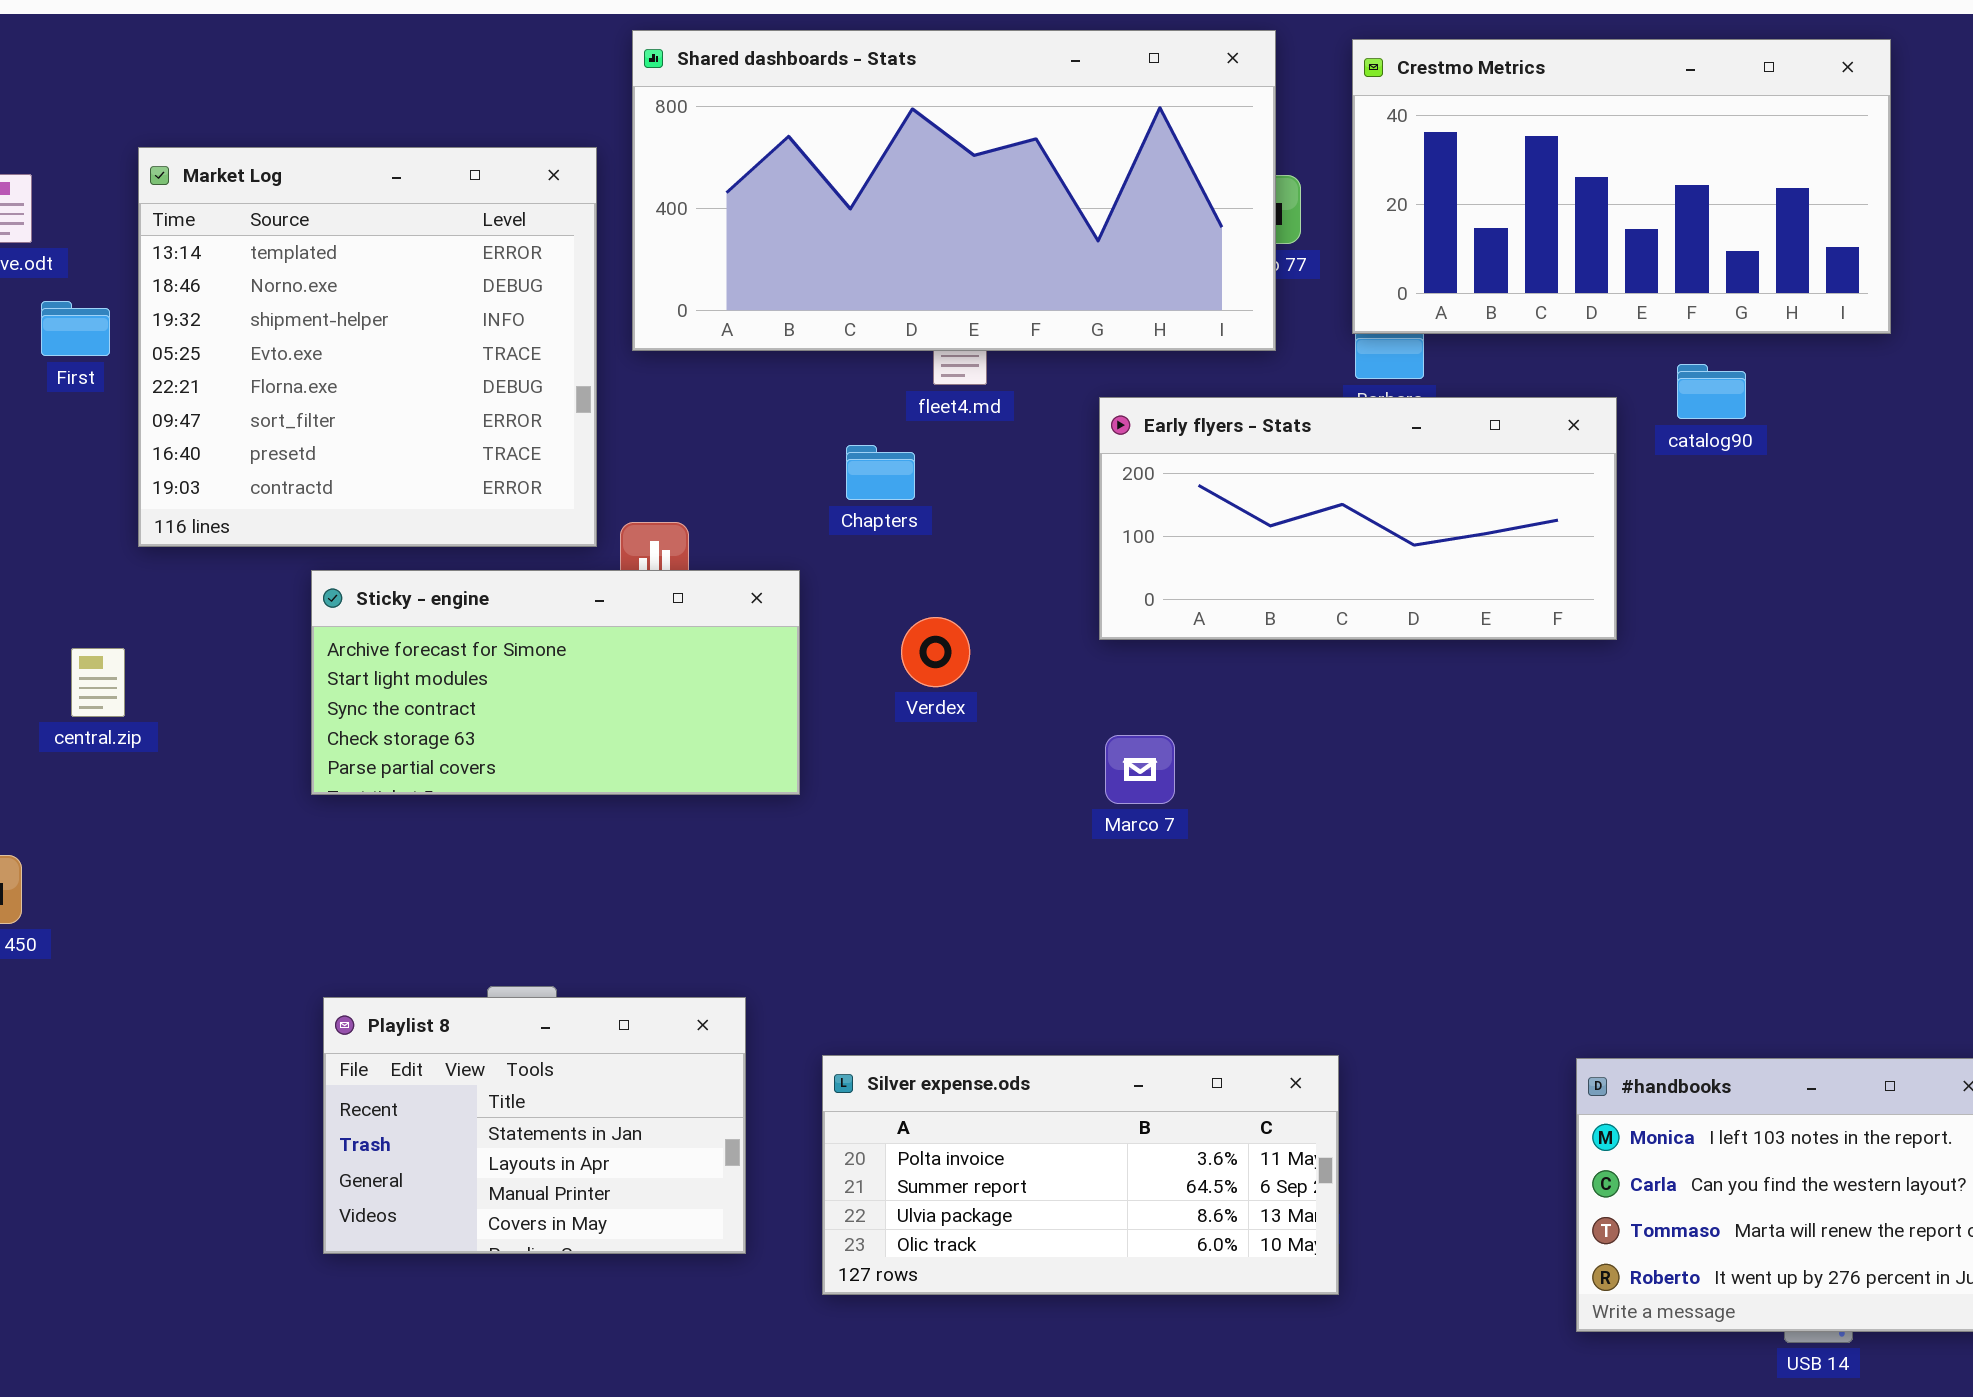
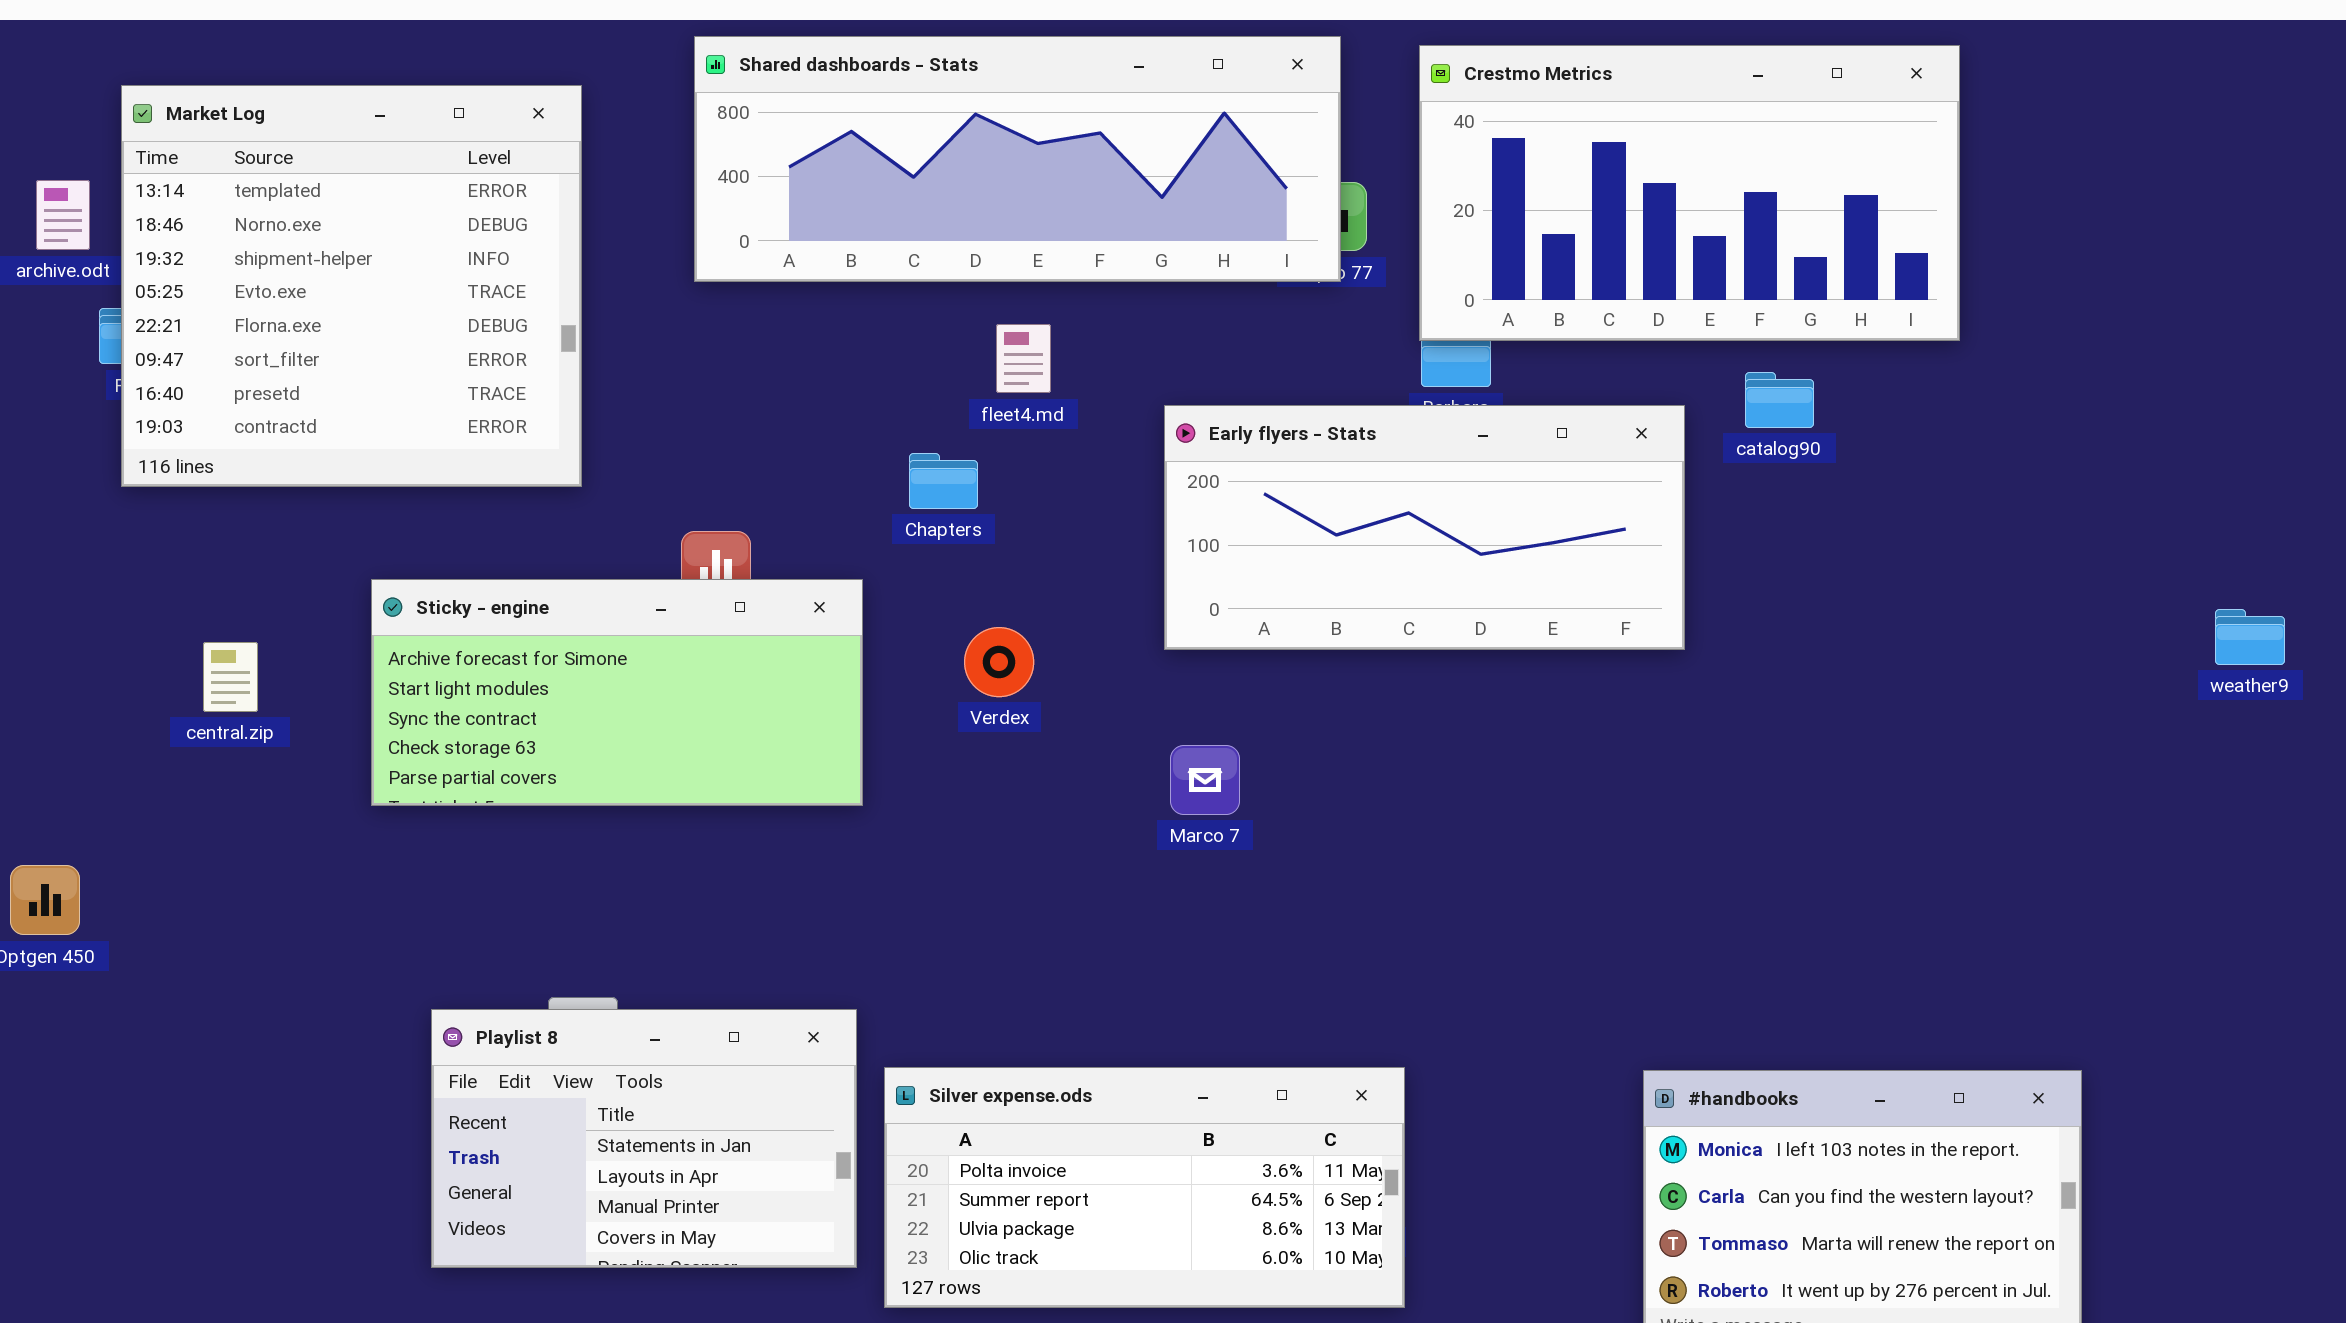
Shared dashboards - Stats: [632,30,1276,351] -> [694,36,1341,282], resized
Market Log: [138,147,597,547] -> [121,85,582,487], moved
central.zip: [71,648,125,717] -> [203,642,258,712], moved
Playlist 8: [323,997,746,1254] -> [431,1009,857,1268], moved

